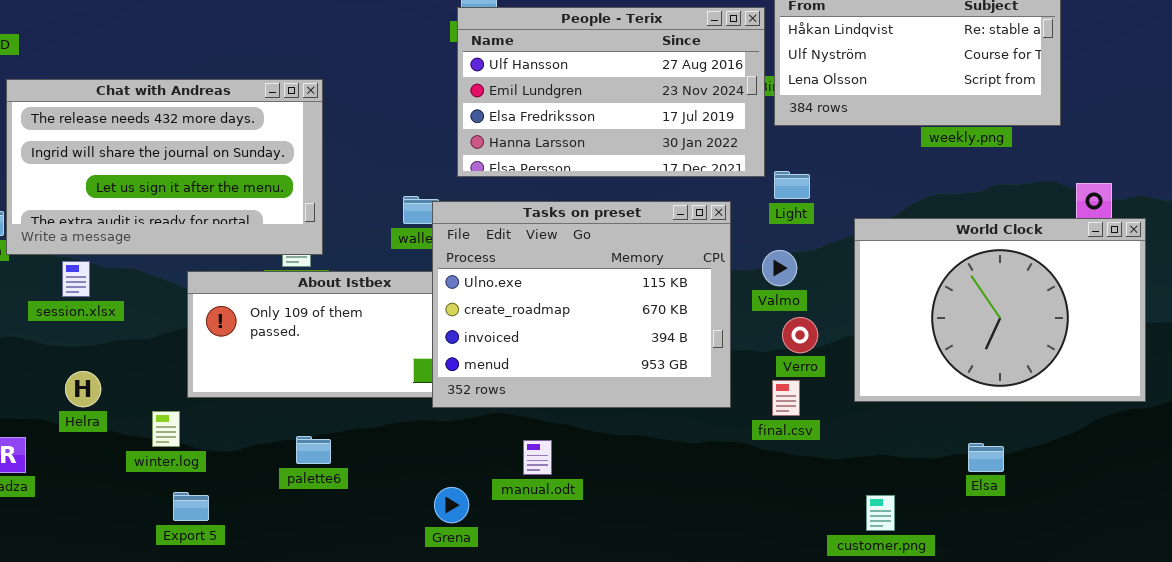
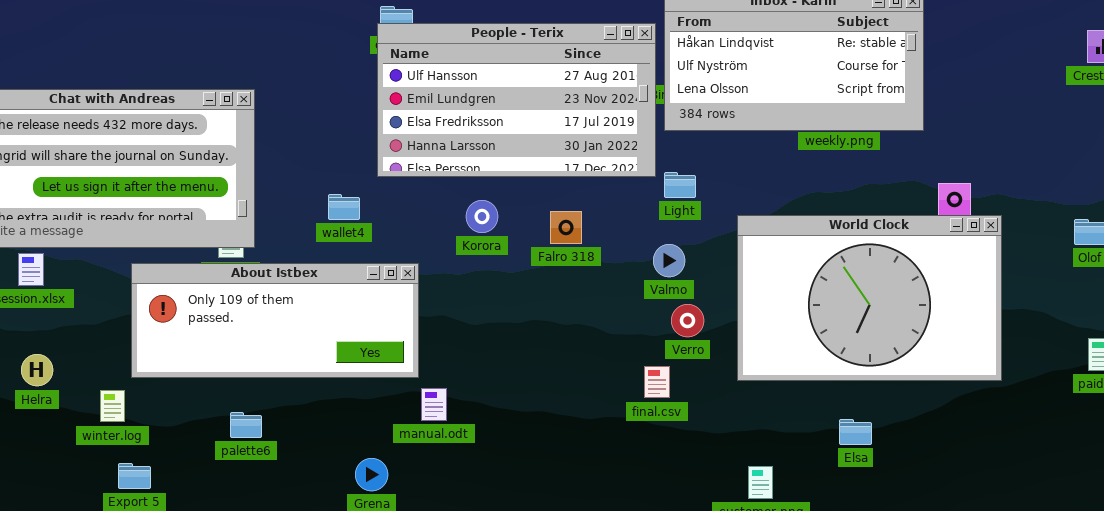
Tasks on preset: [432,201,731,408] -> none, closed
final.csv: [772,380,800,416] -> [644,366,670,398], moved
manual.odt: [523,440,552,475] -> [421,388,447,421], moved

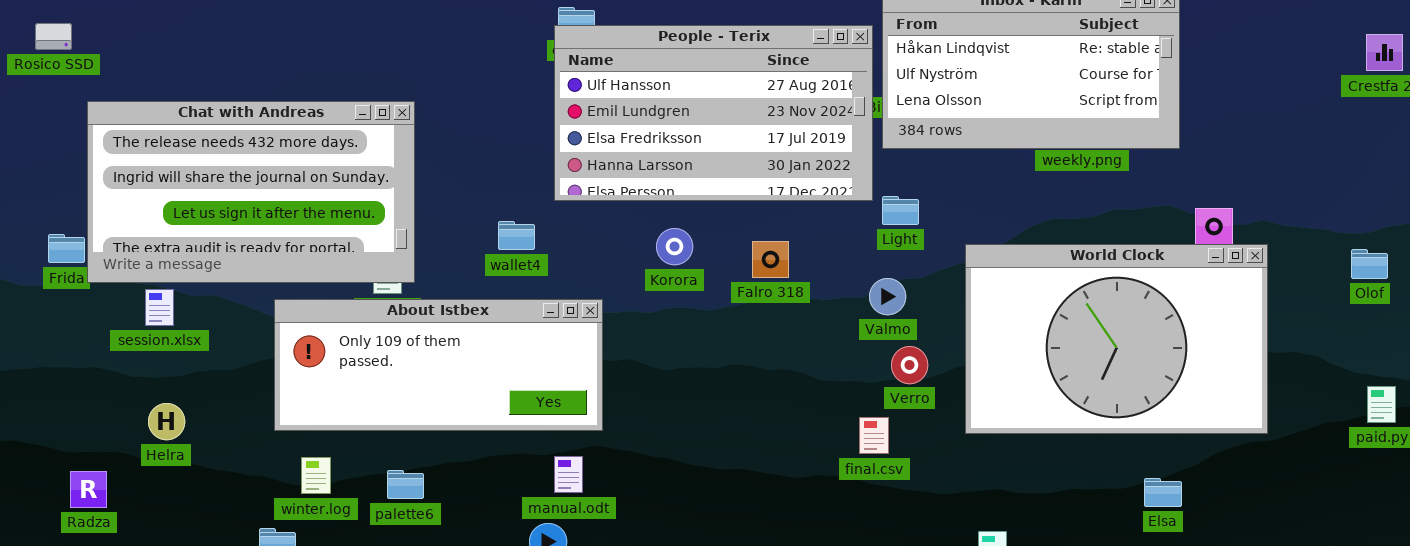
manual.odt: [421,388,447,421] -> [554,456,583,493], moved
winter.log: [100,390,125,422] -> [301,457,331,494], moved
Elsa: [839,419,872,445] -> [1144,478,1182,507], moved

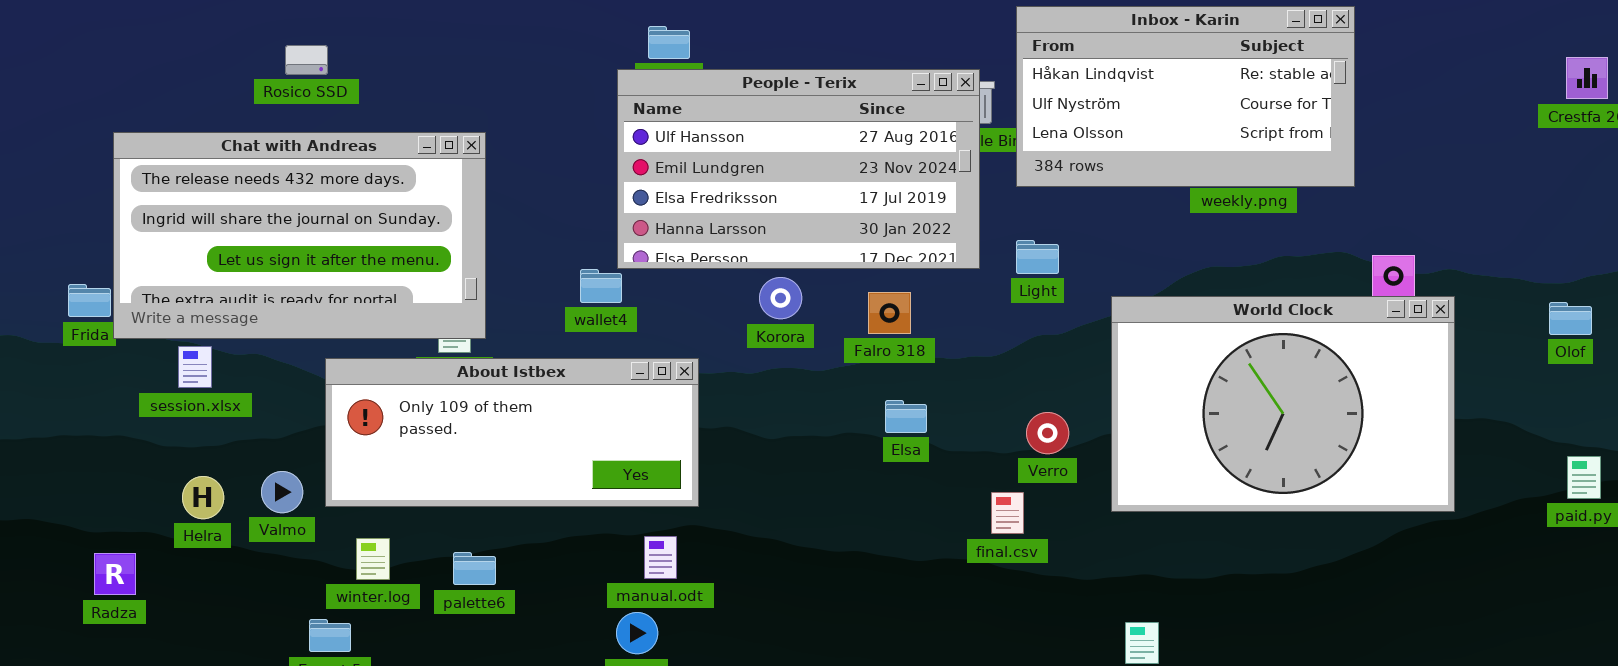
Rosico SSD: [35,23,72,50] -> [285,45,328,75], moved
People - Terix: [554,25,873,201] -> [617,69,980,269], moved
Valmo: [869,278,906,315] -> [261,471,303,513], moved
Elsa: [1144,478,1182,507] -> [885,400,927,433], moved

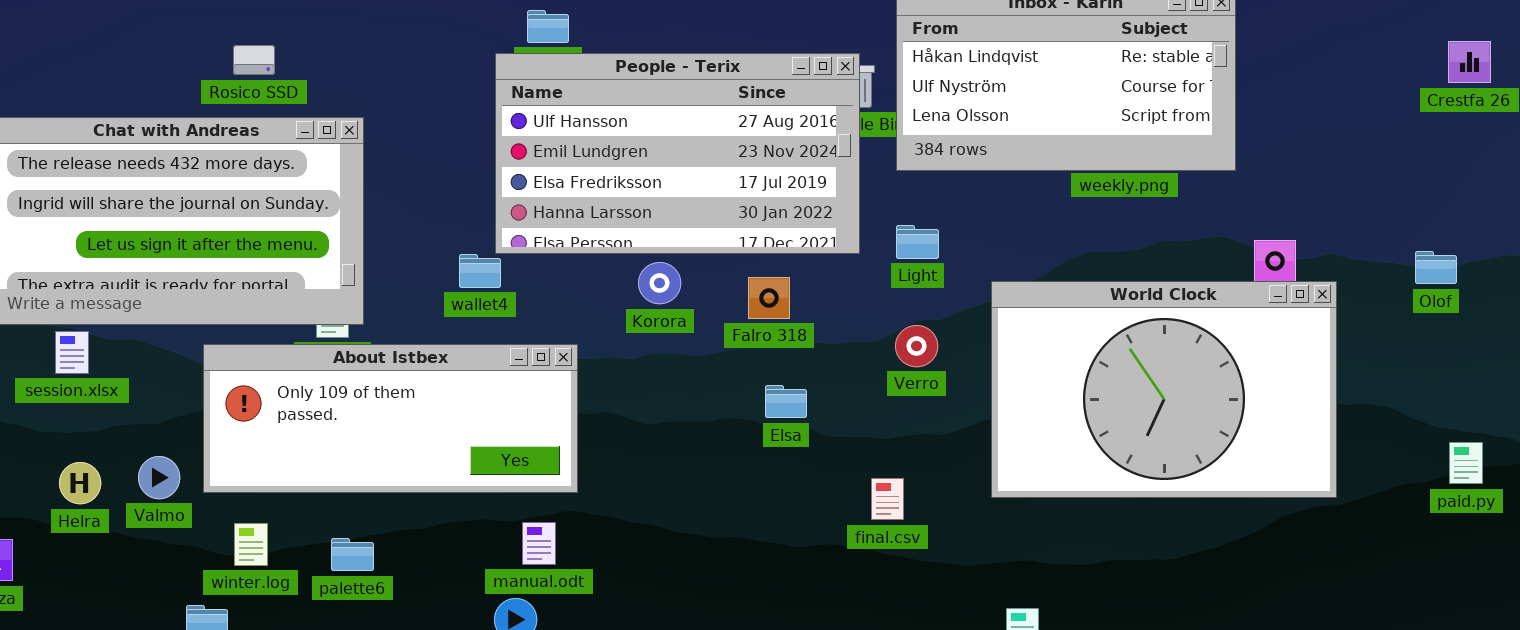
Rosico SSD: [285,45,328,75] -> [233,45,275,75], moved
Olof: [1549,302,1592,335] -> [1415,251,1457,284], moved
Verro: [1026,412,1069,454] -> [895,325,938,367], moved

